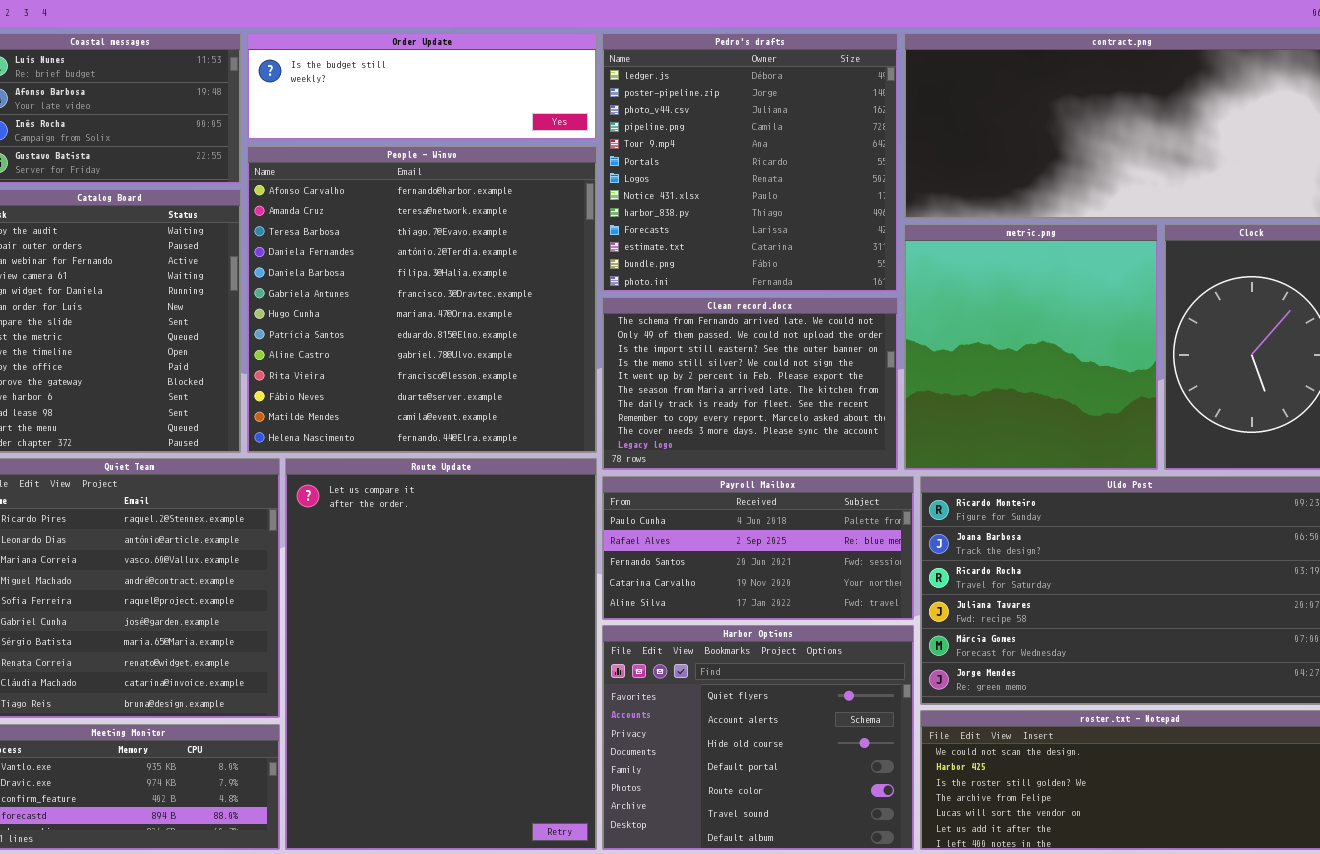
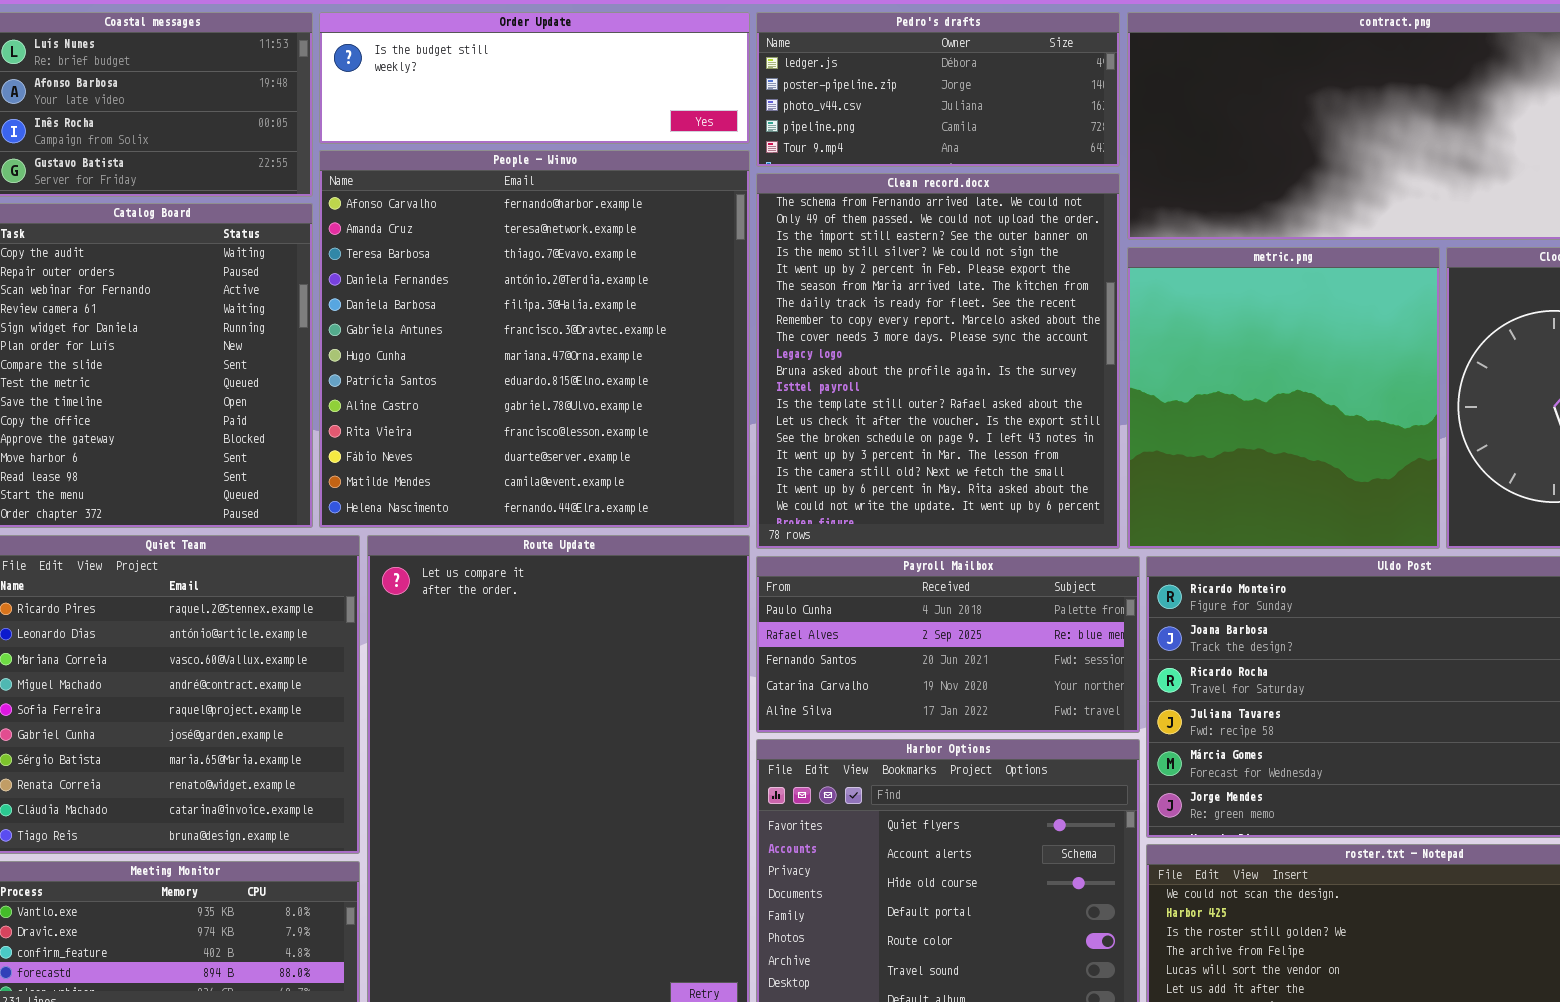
Pedro's drafts: [602,33,898,292] -> [756,12,1120,167], resized
Clean record.docx: [602,297,898,470] -> [756,173,1120,549], resized

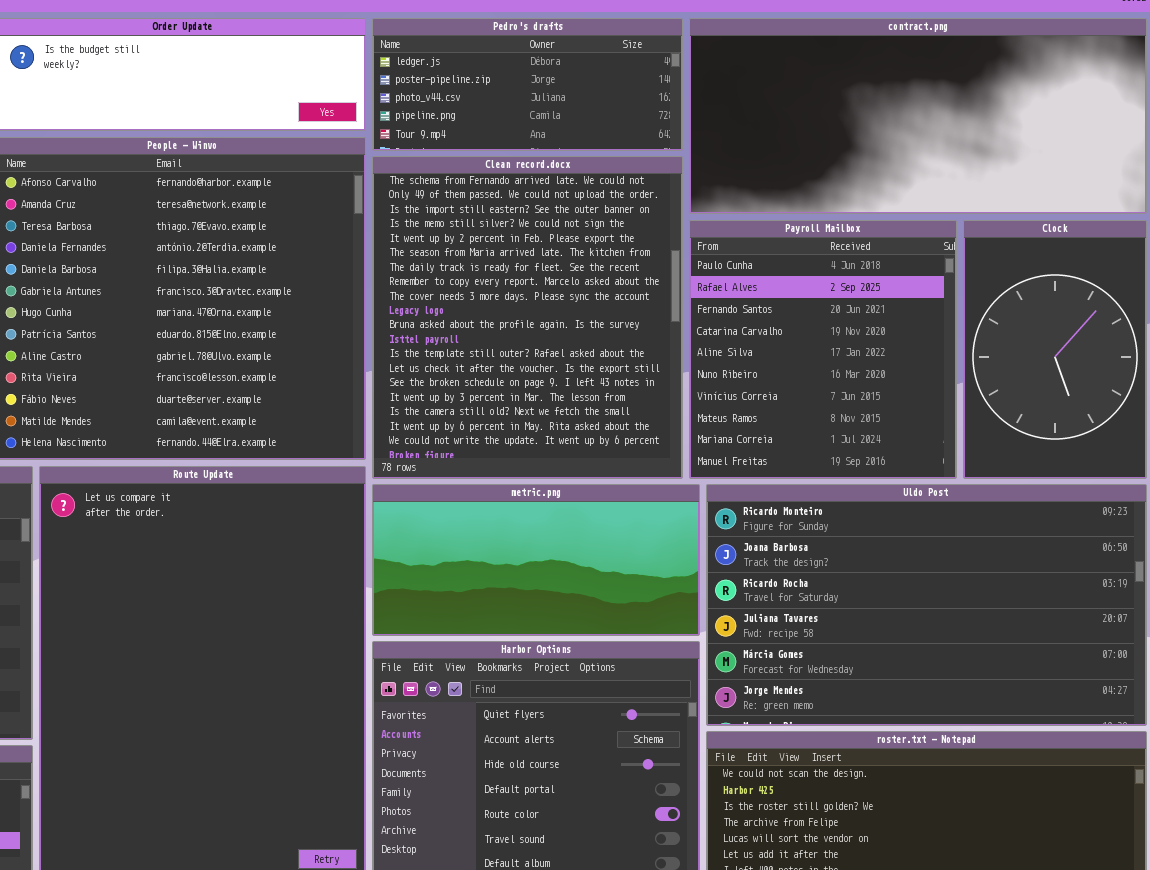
metric.png: [1127,247,1440,549] -> [372,484,700,636], moved, resized
Payroll Mailbox: [756,556,1140,733] -> [689,220,957,479], moved, resized

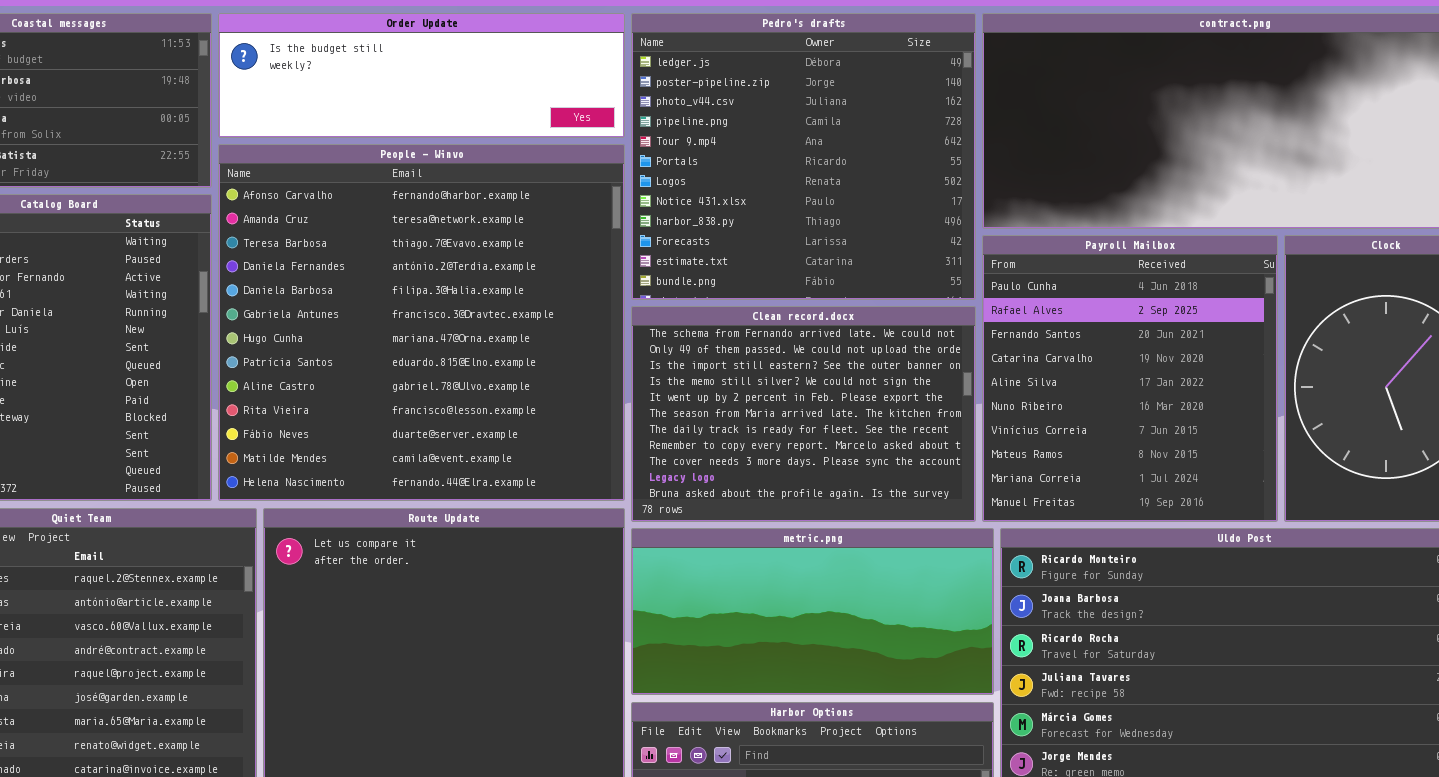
Pedro's drafts: [372,18,683,151] -> [631,13,976,300], resized
Clean record.docx: [372,156,683,479] -> [631,306,976,522], resized

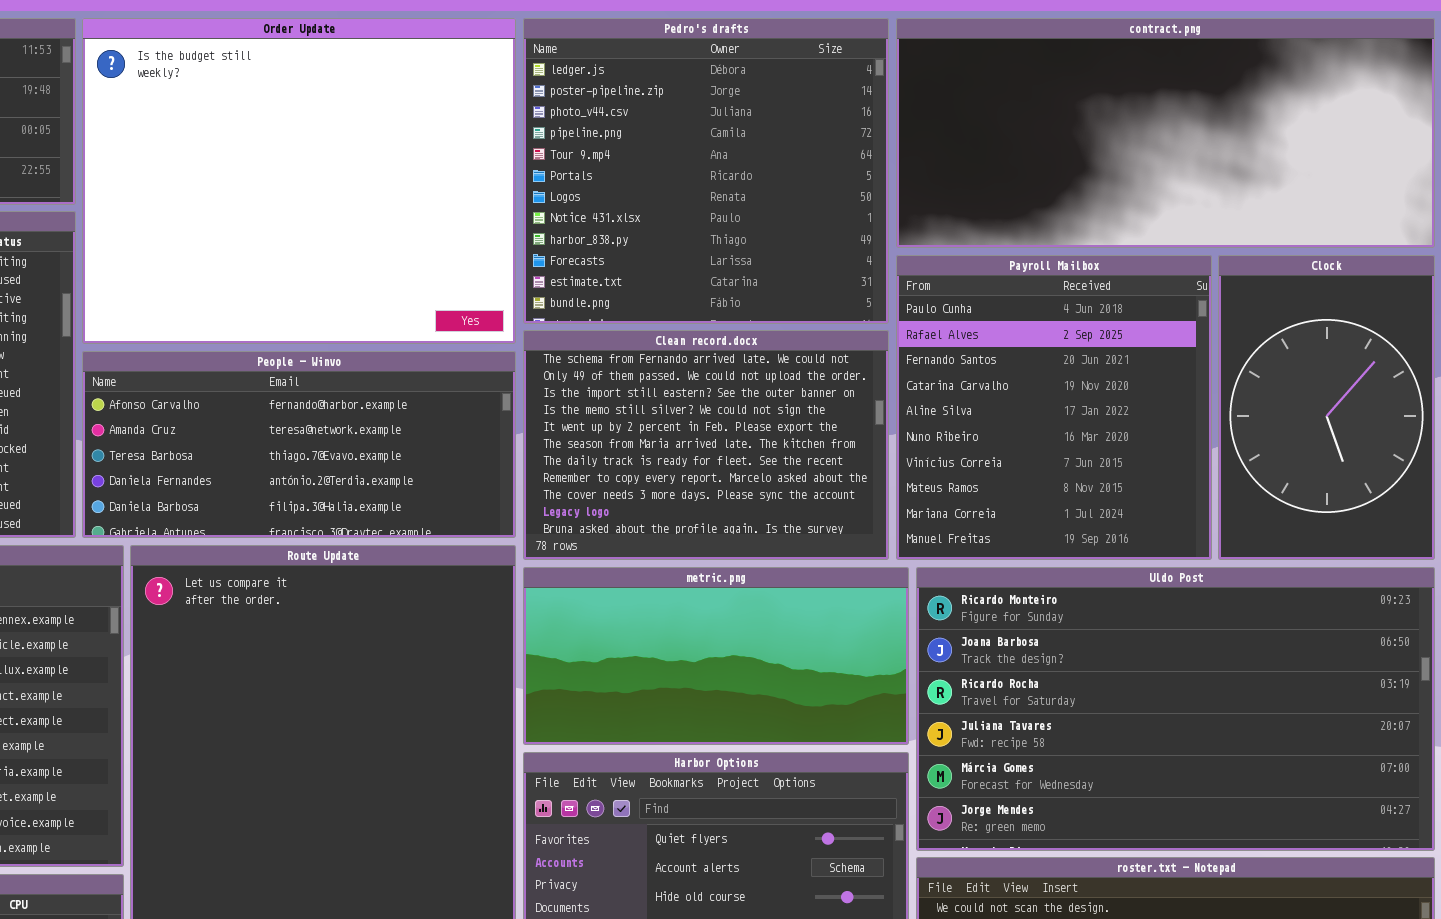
Order Update: [218,13,625,138] -> [82,18,516,344], resized
People - Winvo: [218,144,625,501] -> [82,351,516,538], resized

